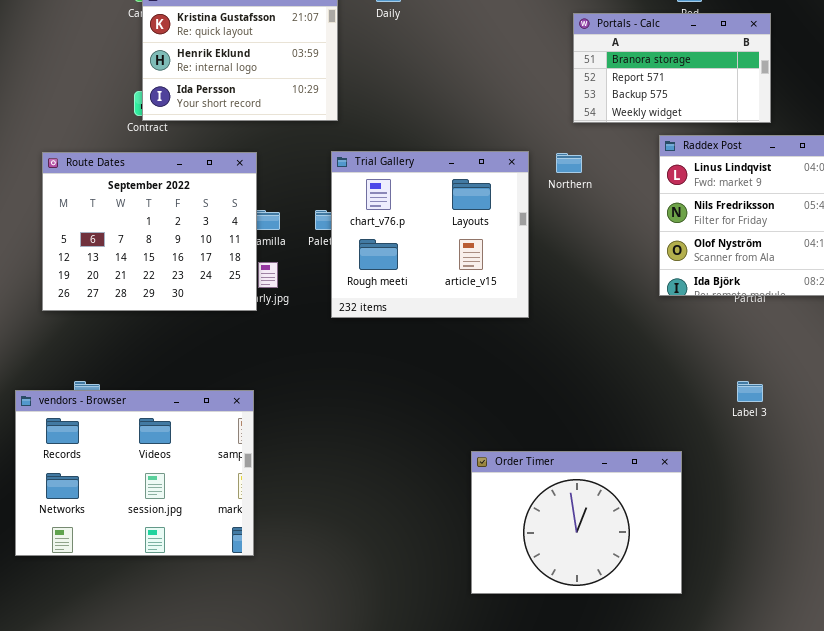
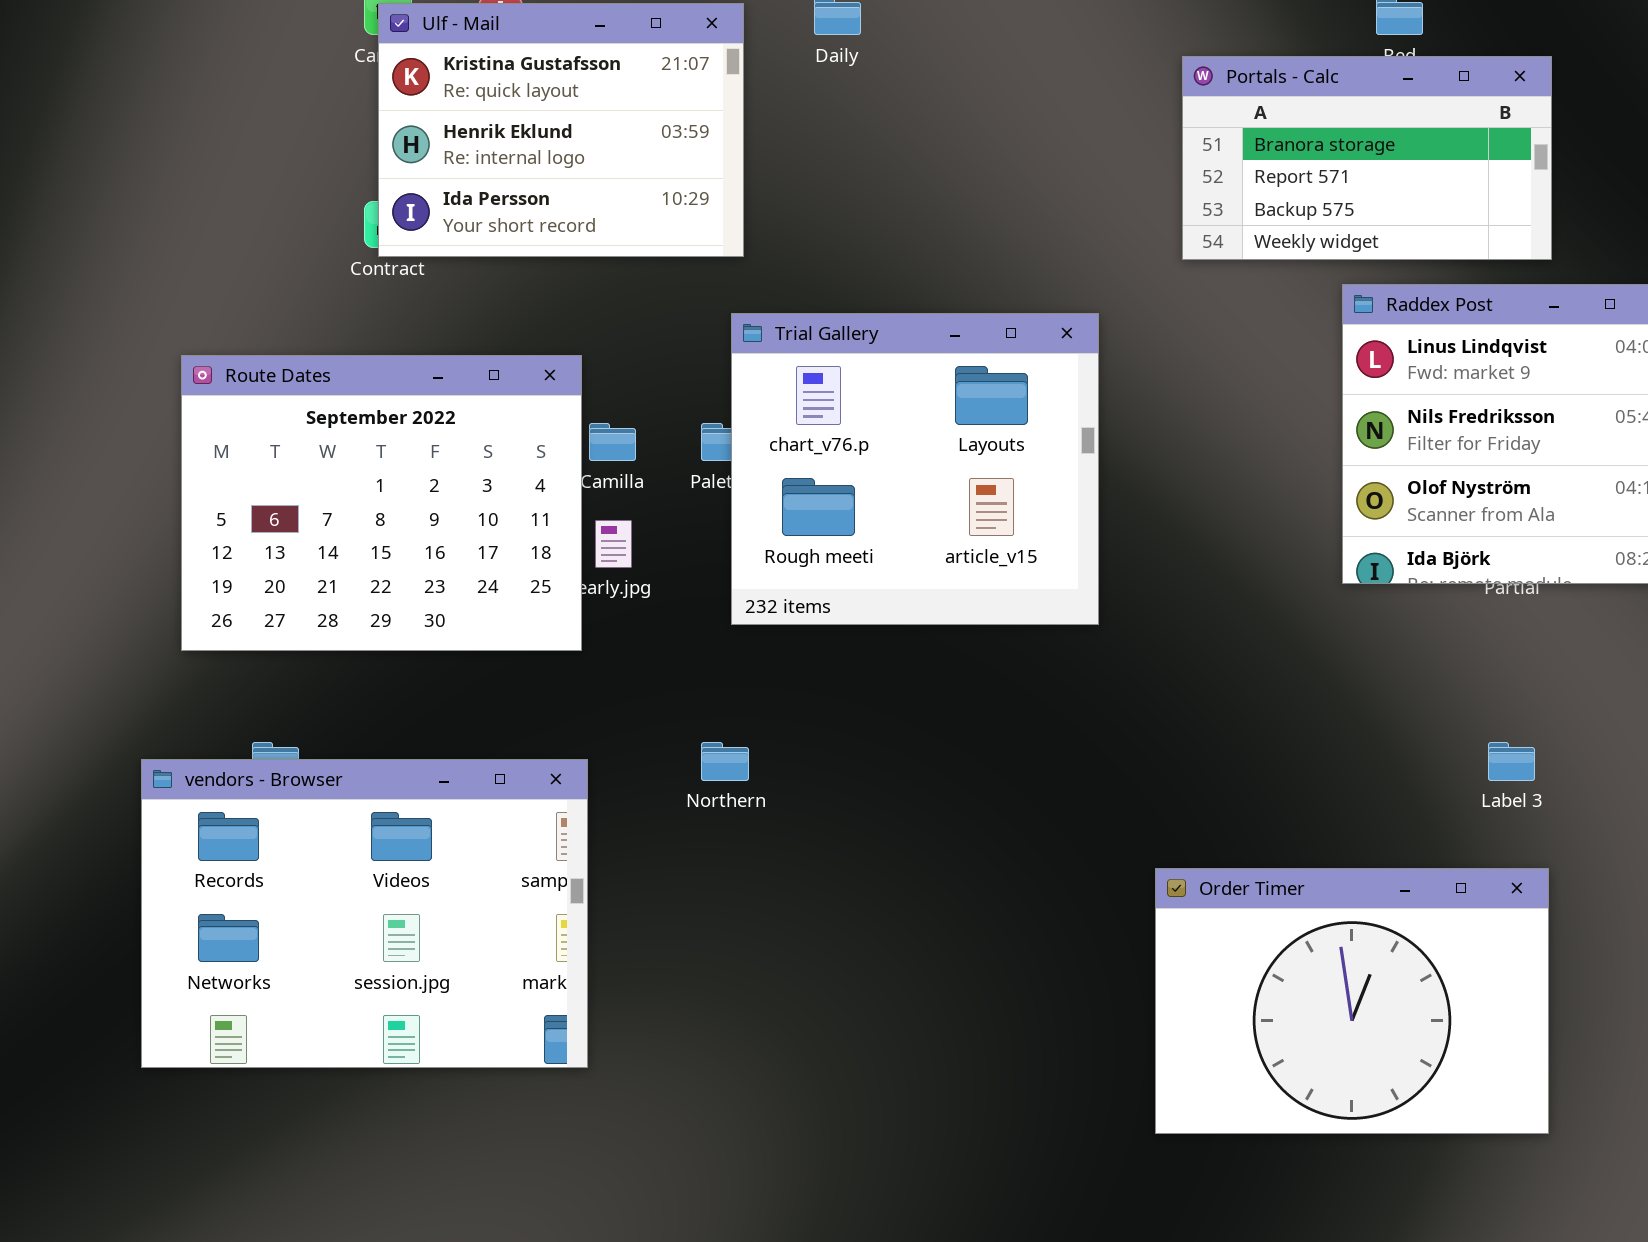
Route Dates: [42,152,257,311] -> [181,355,582,651], moved
Northern: [556,153,582,173] -> [701,742,749,781], moved
Order Timer: [471,451,682,594] -> [1155,868,1549,1134], moved

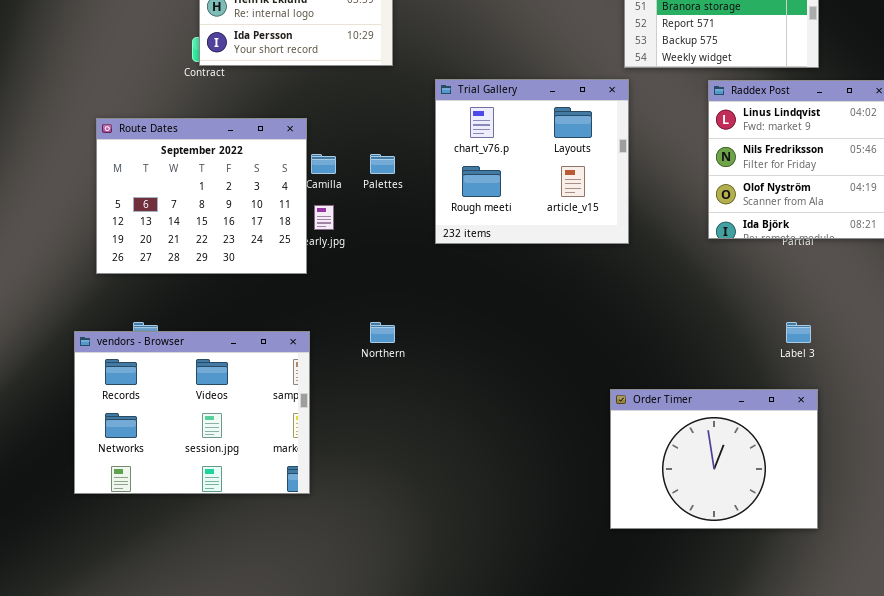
Trial Gallery: [731,313,1099,625] -> [435,79,629,244], moved

